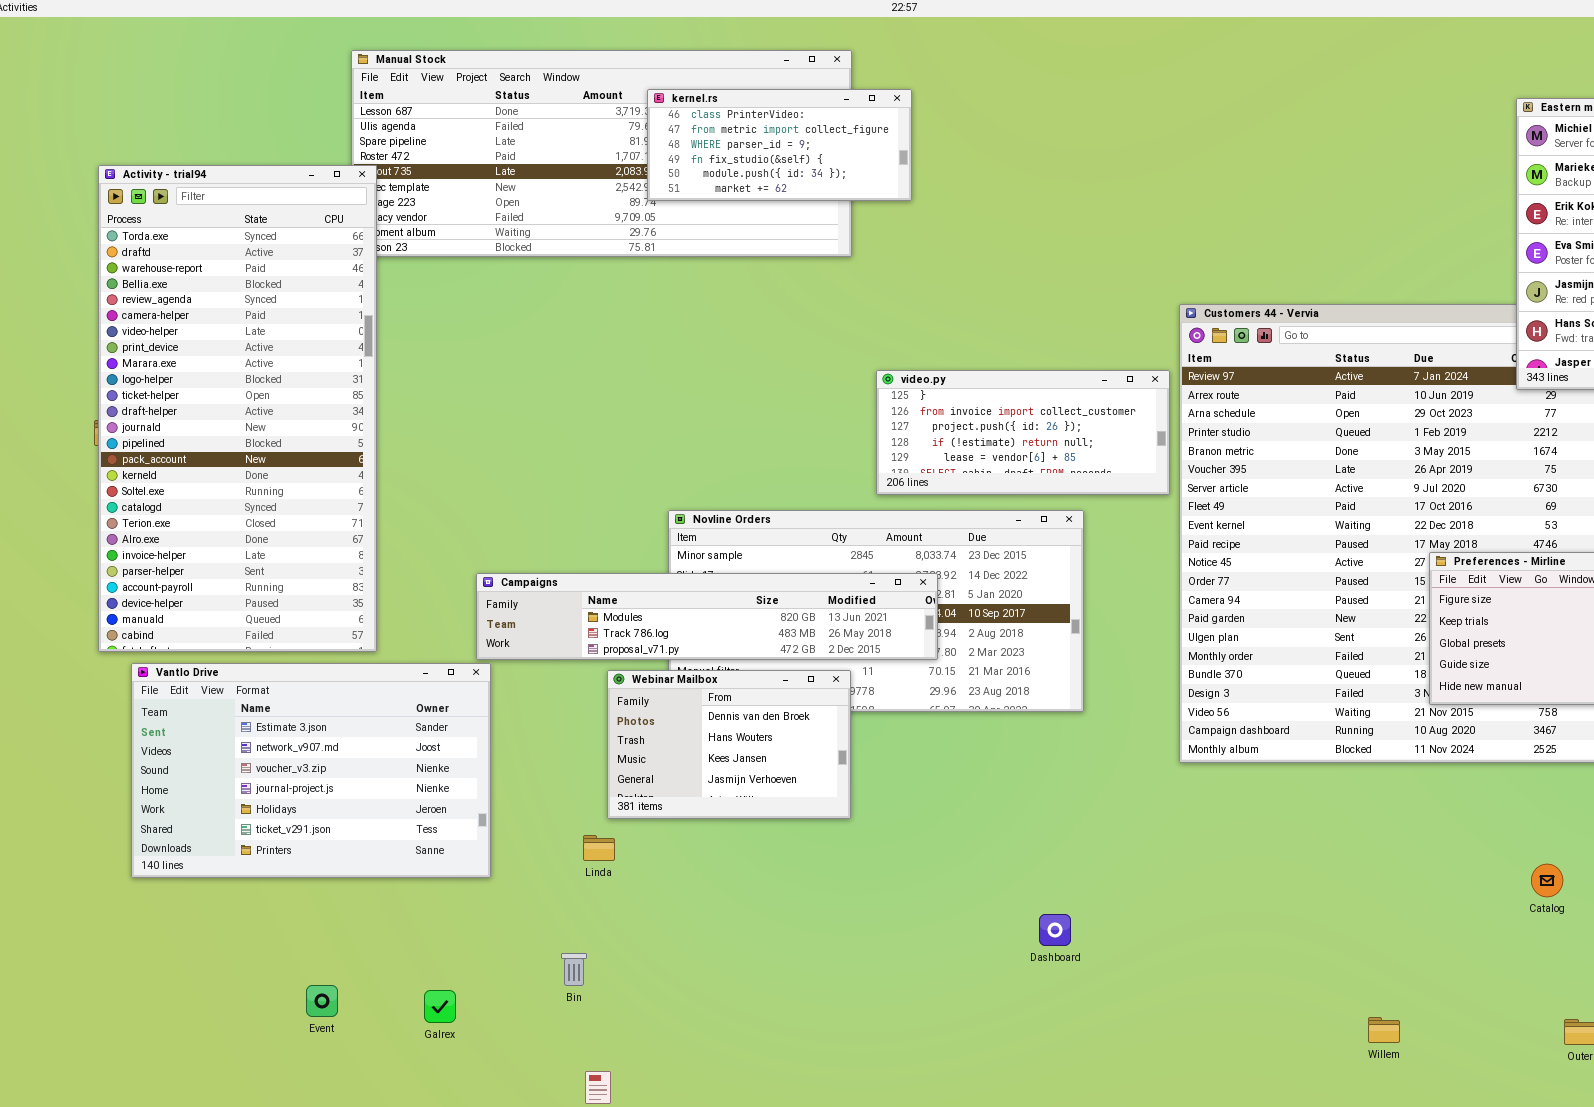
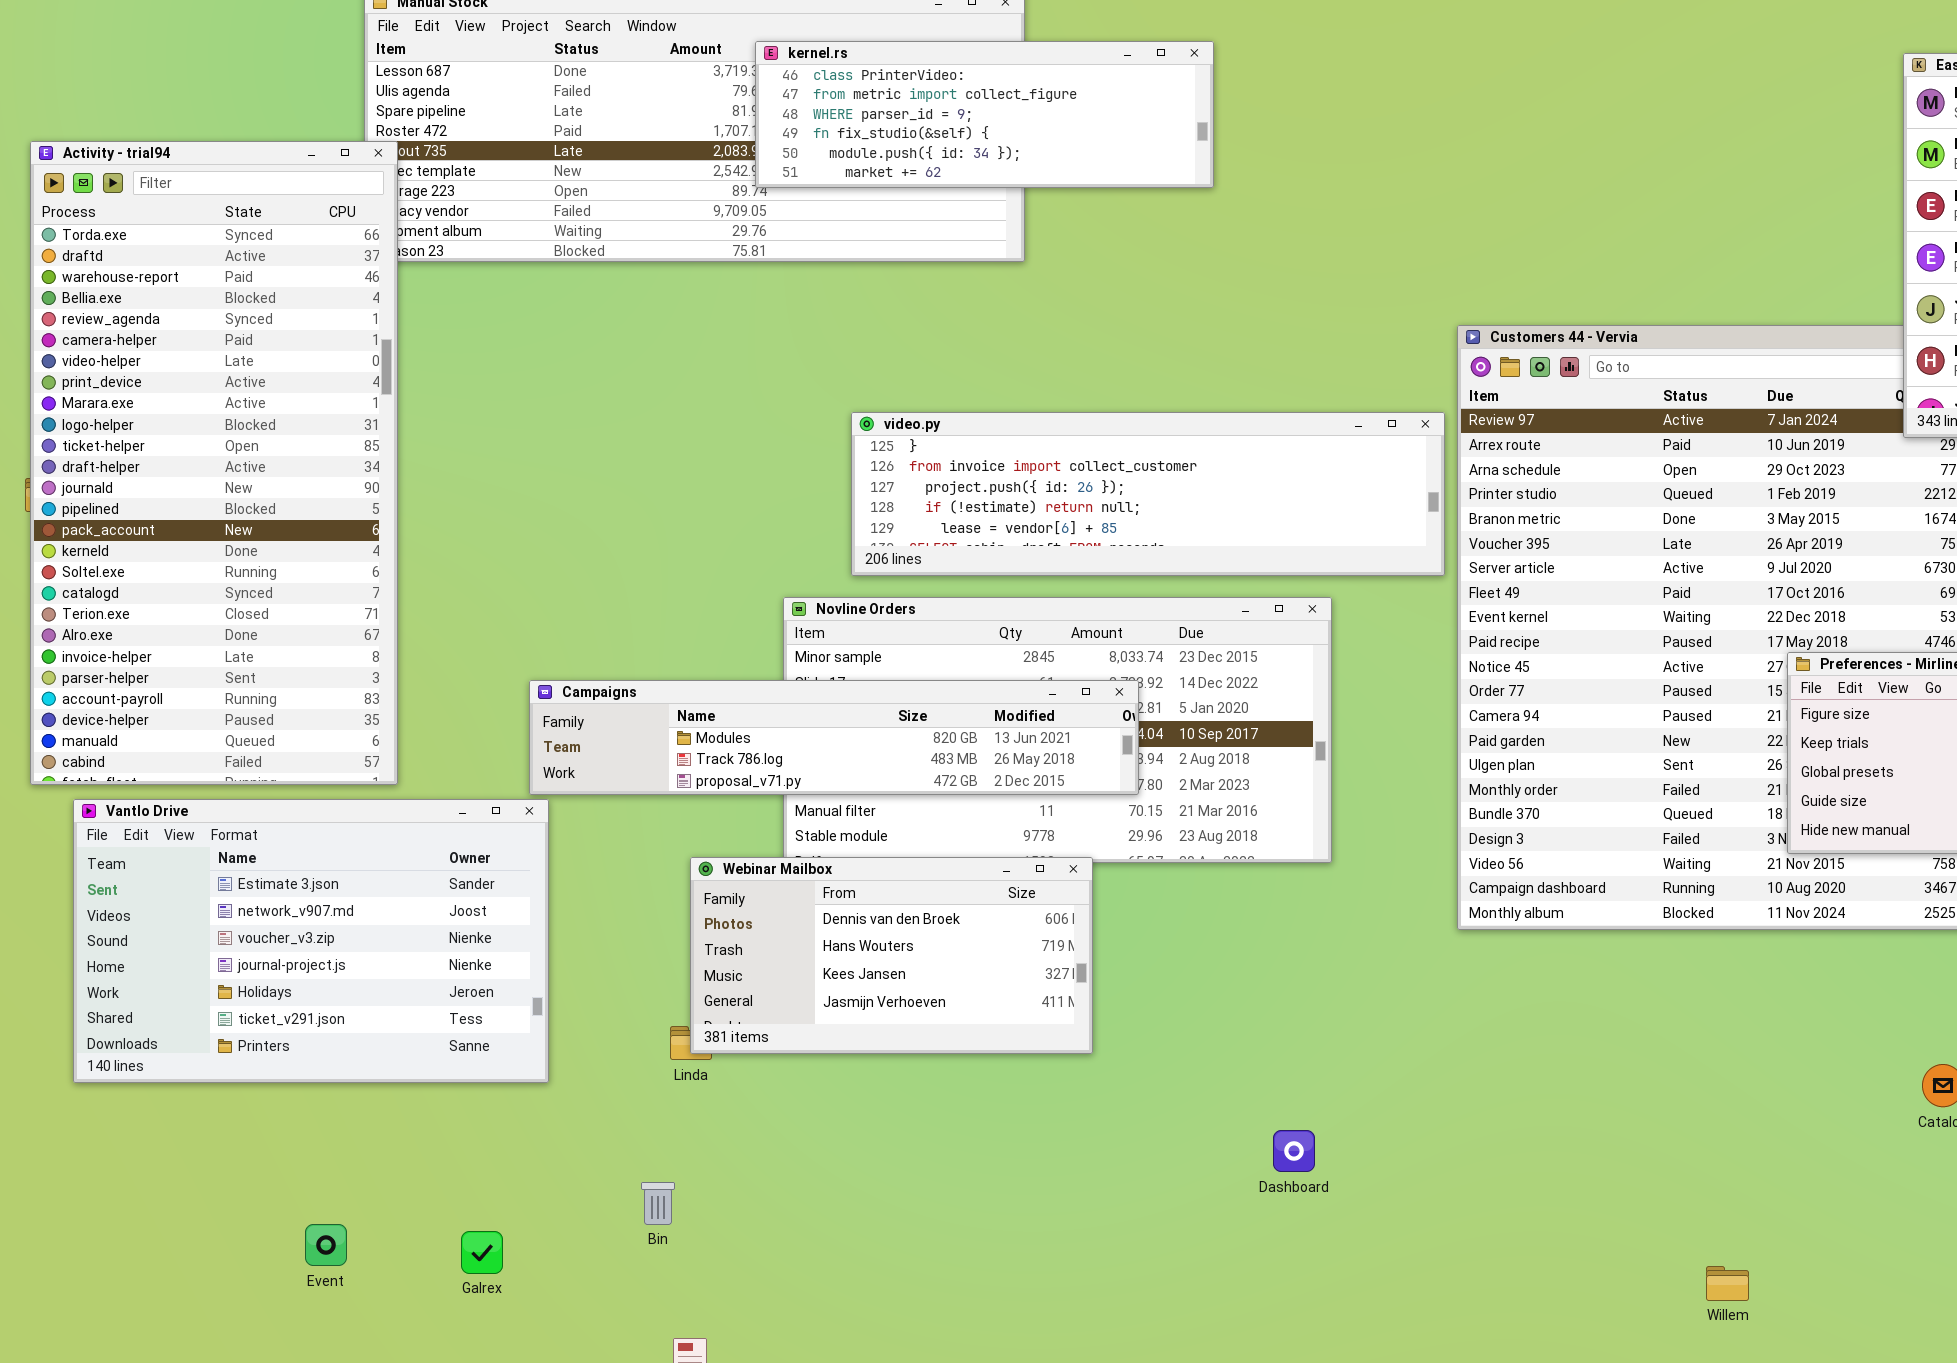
kernel.rs: [647,89,912,201] -> [755,41,1214,188], resized
video.py: [876,370,1170,495] -> [851,412,1445,576], resized
Webinar Mailbox: [607,670,851,819] -> [690,857,1093,1054], moved, resized

